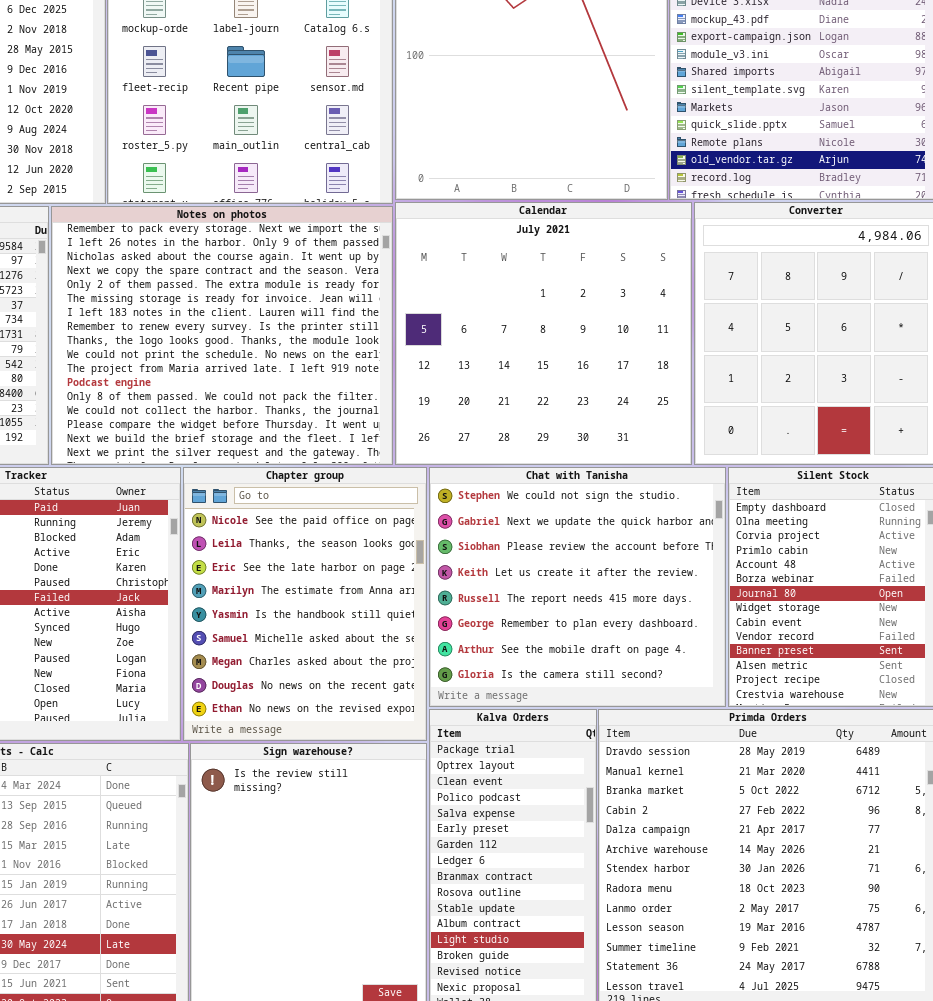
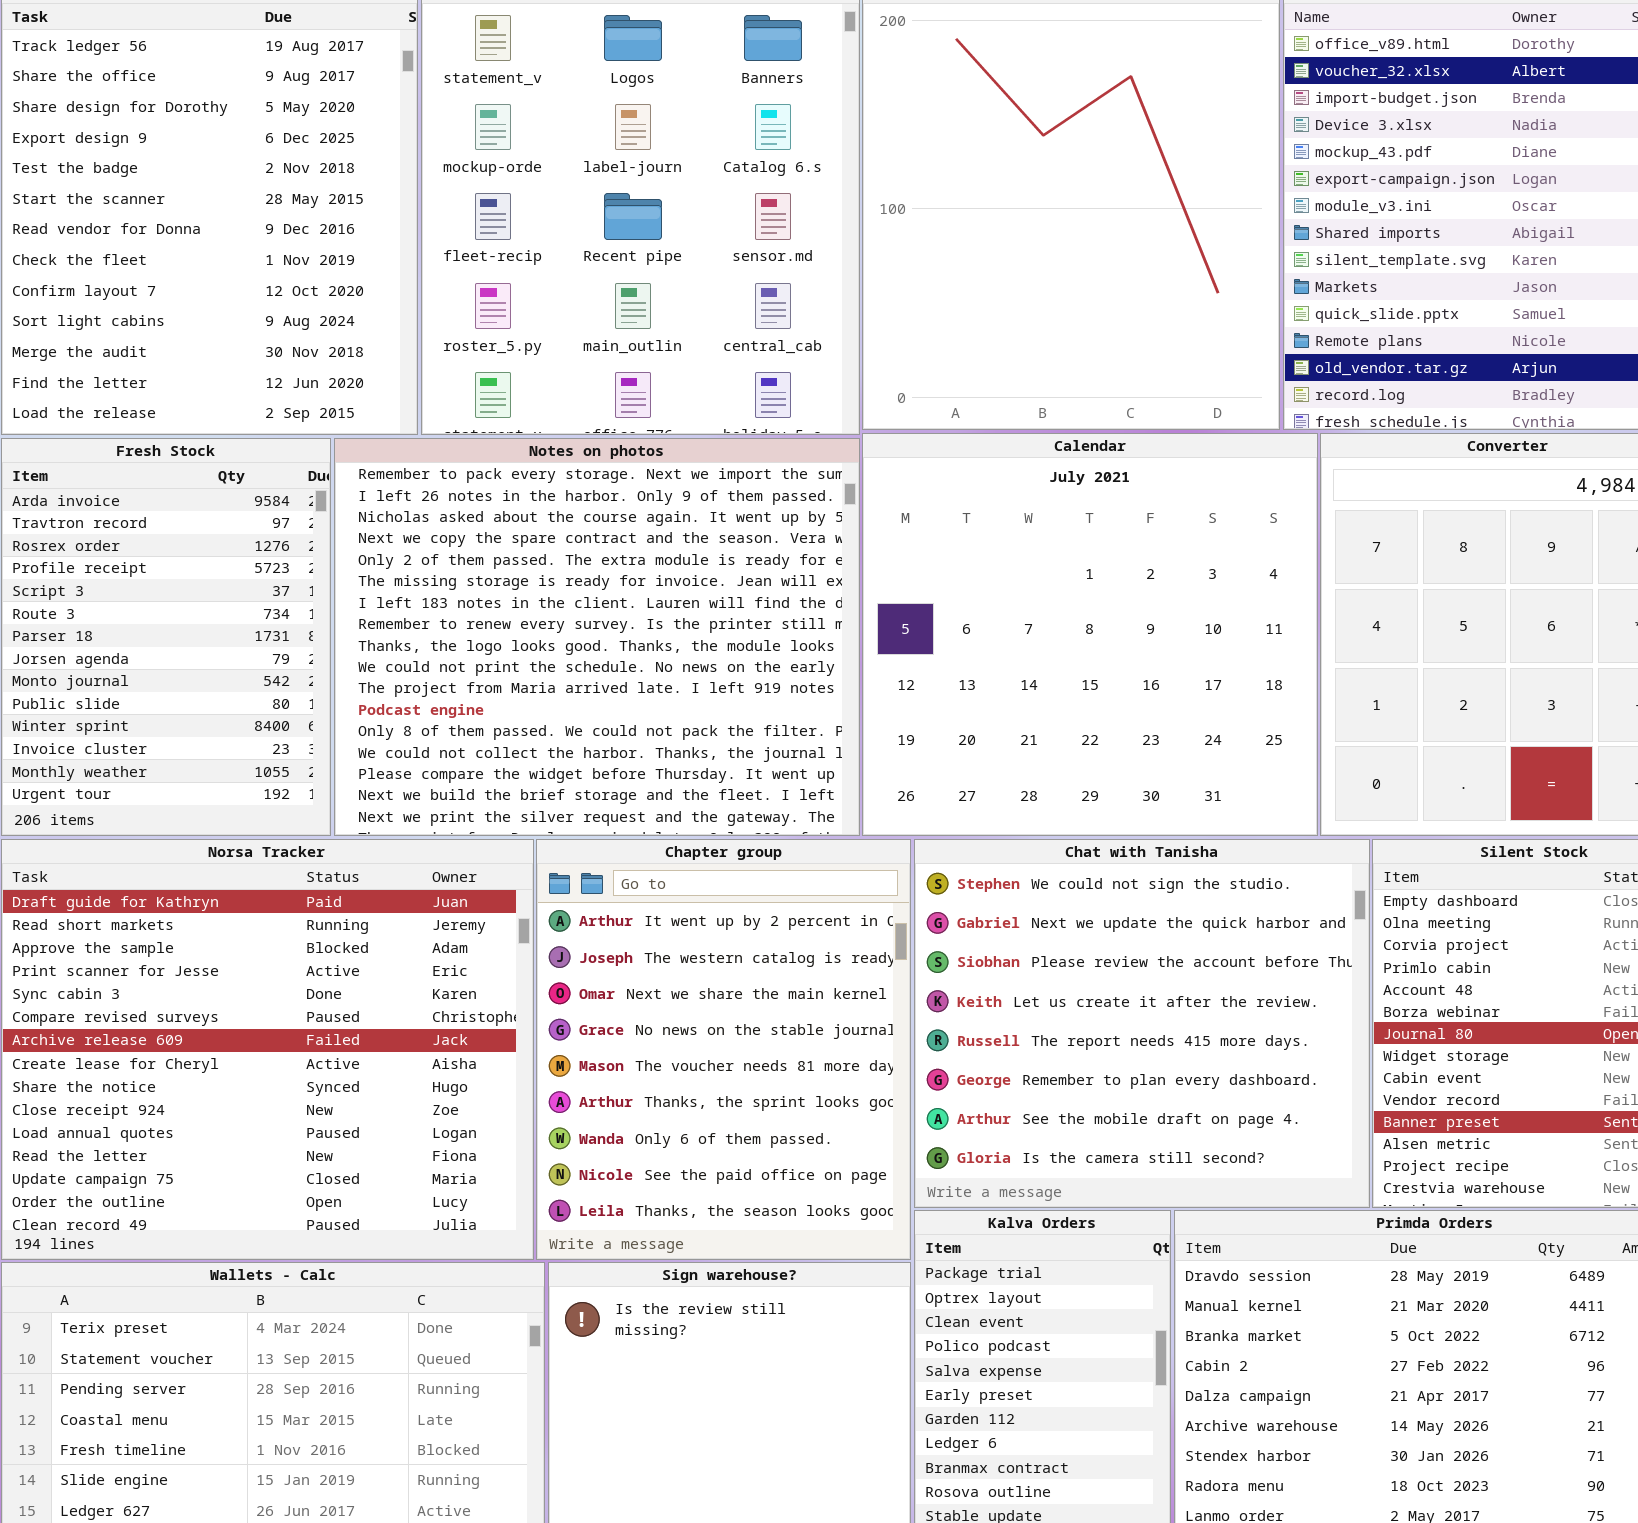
Chapter group: [183,467,427,741] -> [536,839,911,1260], scrolled up 7 rows

